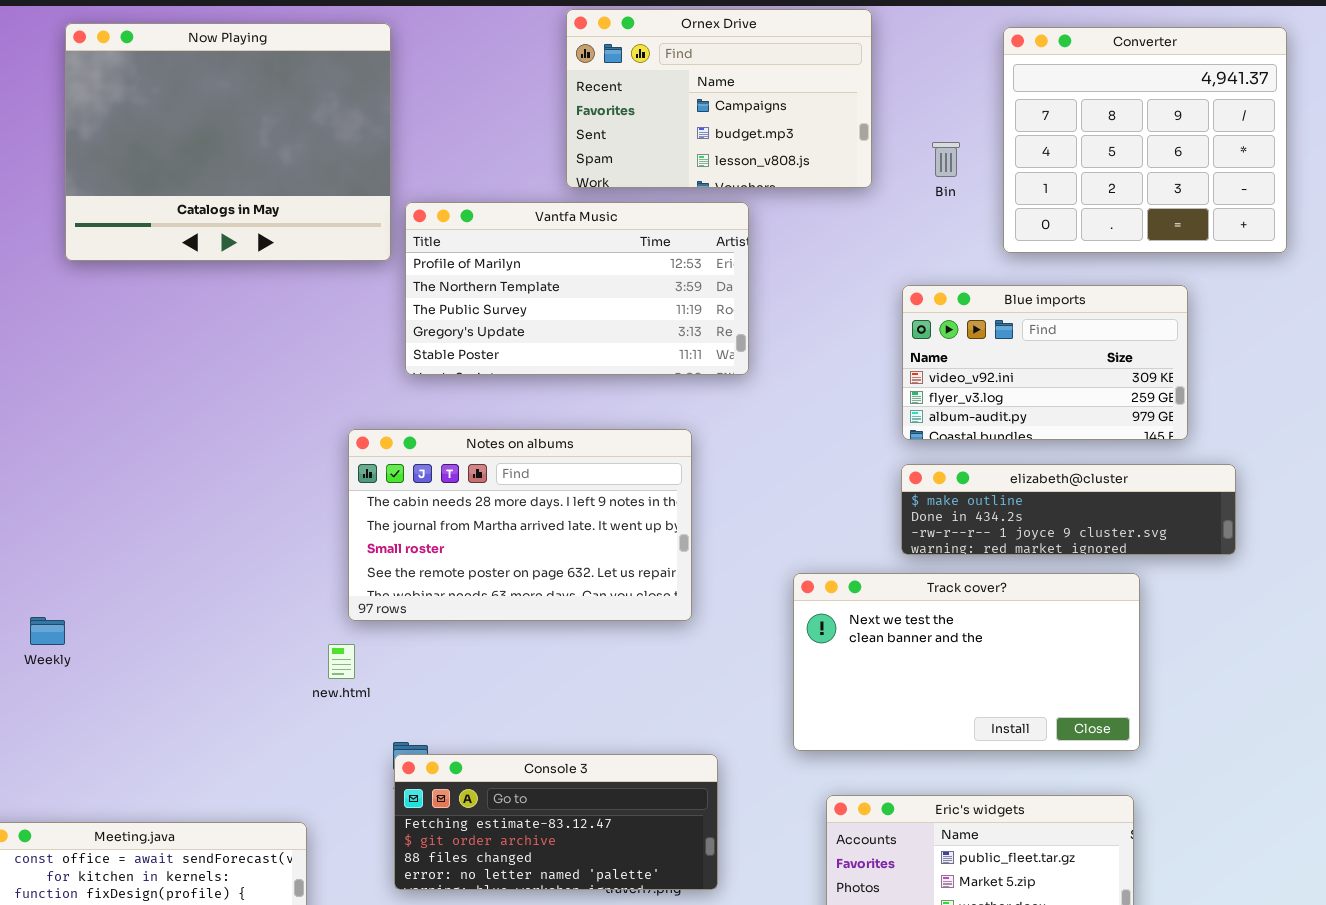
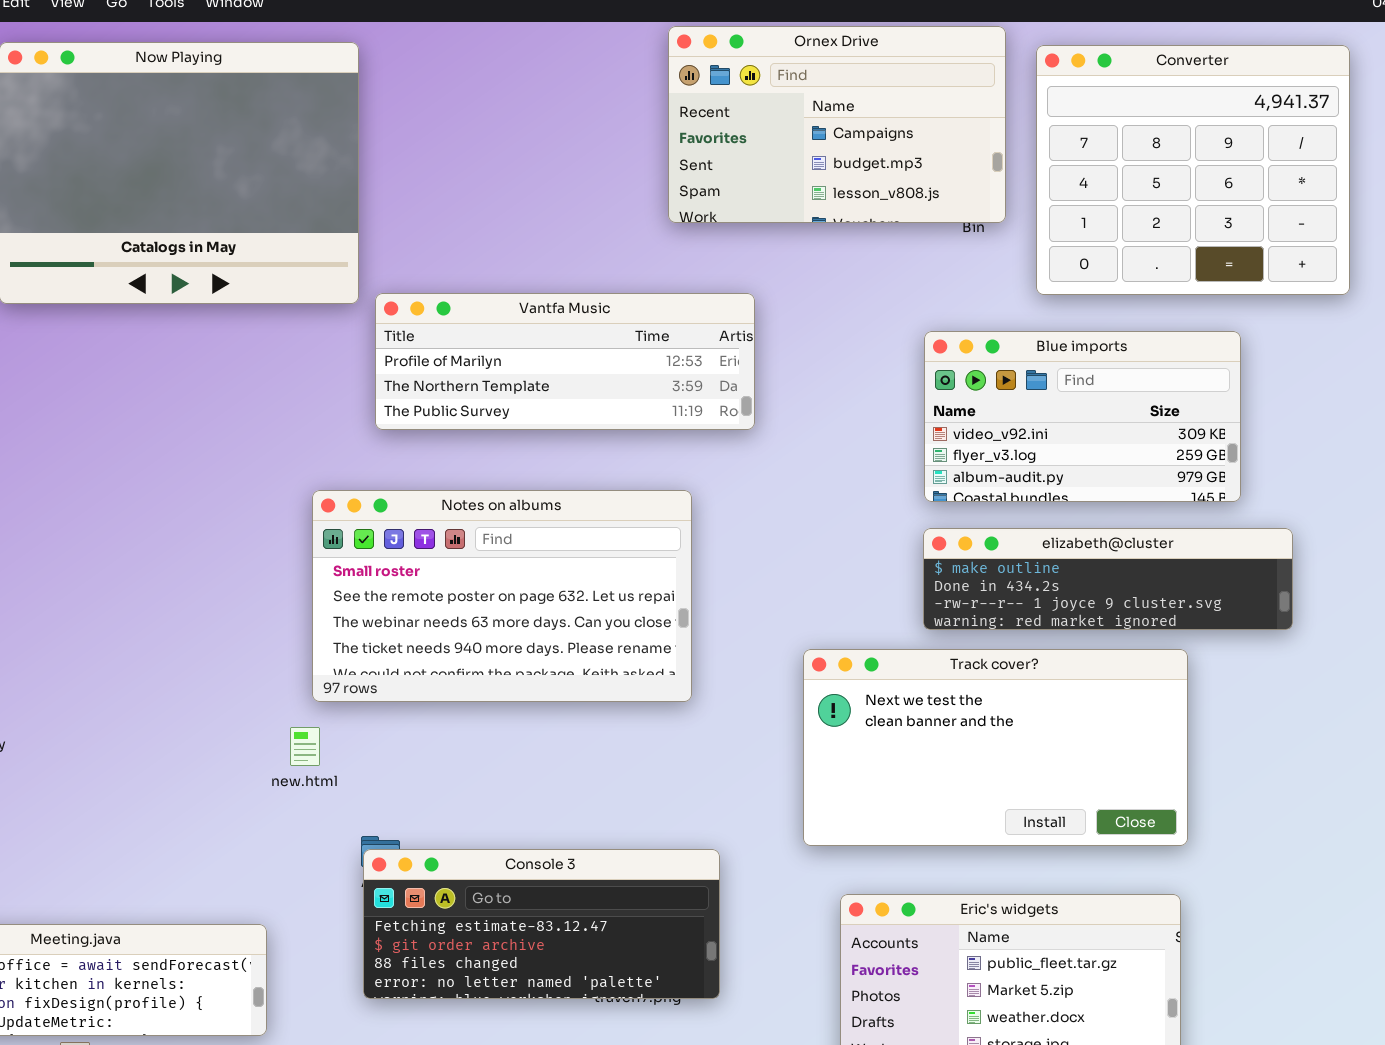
Ornex Drive: [566,9,872,188] -> [668,26,1006,223], moved
Vantfa Music: [405,202,749,375] -> [375,293,755,430], resized
Notes on albums: [348,429,692,621] -> [312,490,692,702], scrolled down 2 rows

